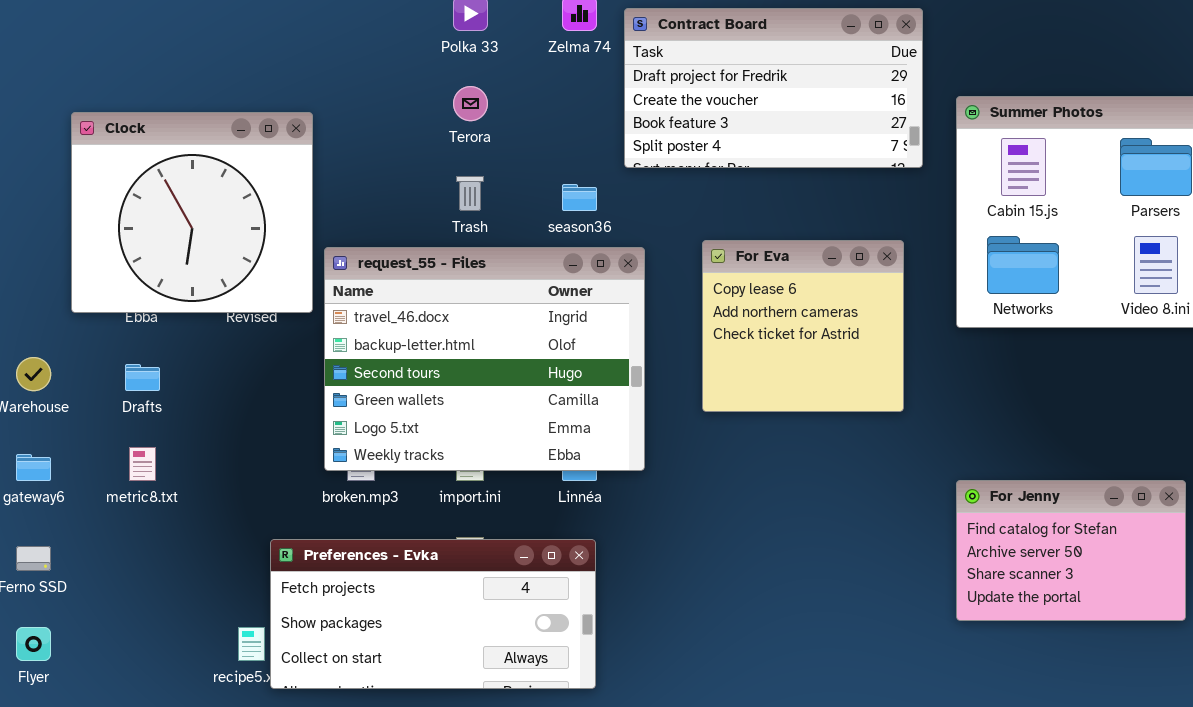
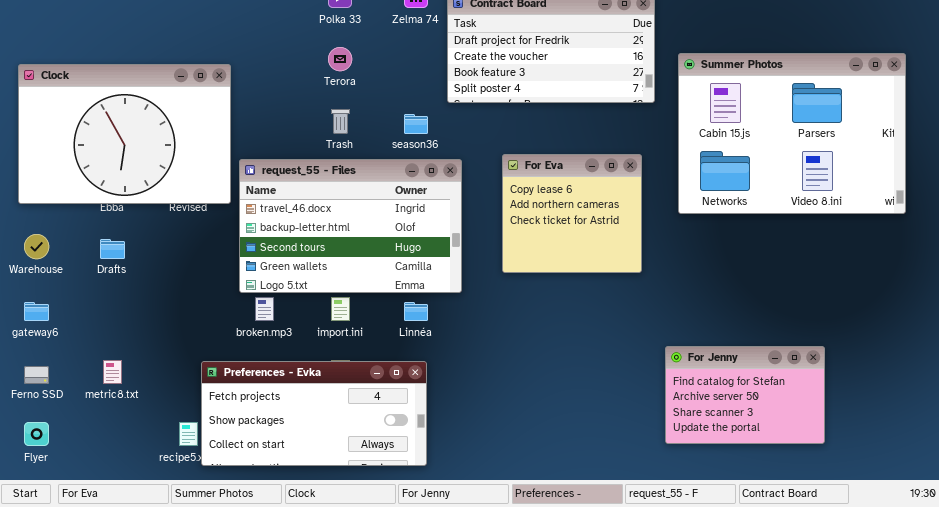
Clock: [71,112,313,313] -> [18,64,231,204], resized
request_55 - Files: [324,247,645,471] -> [239,159,462,293], resized
metric8.txt: [129,447,156,481] -> [103,360,122,384], moved
For Jenny: [956,480,1186,621] -> [665,346,825,444], moved

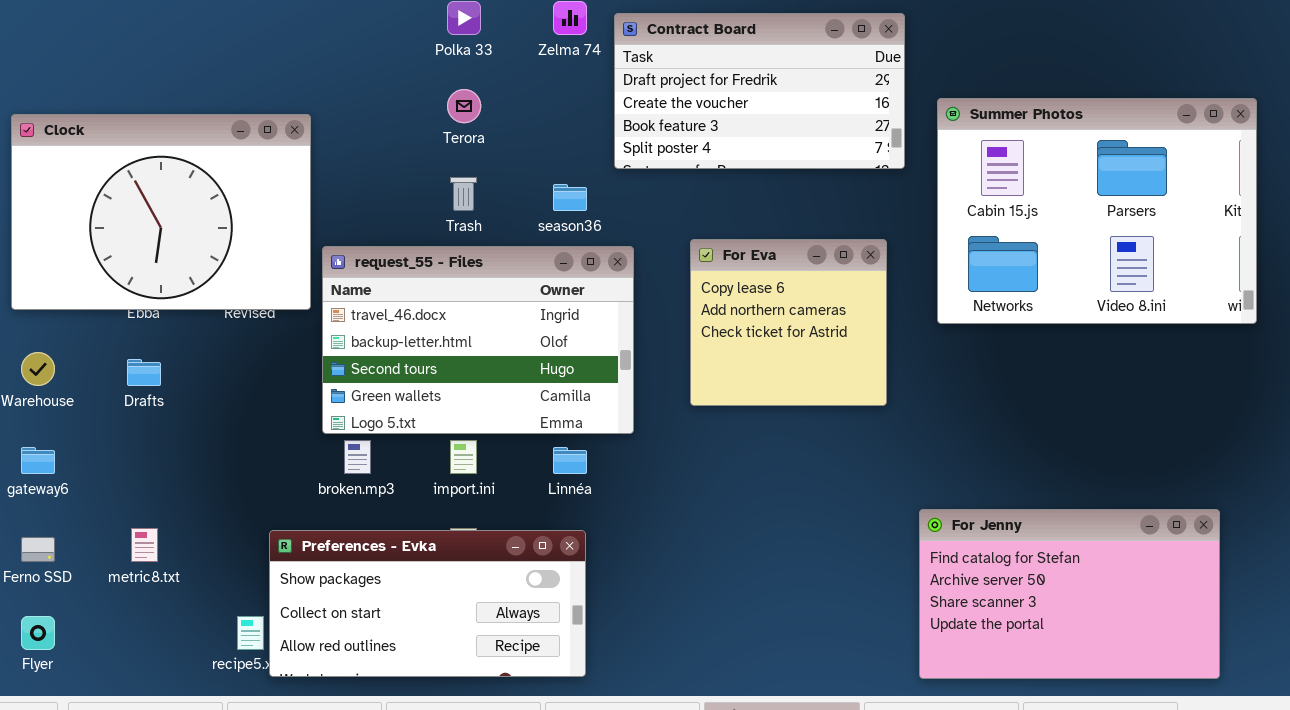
For Jenny: [665,346,825,444] -> [919,509,1220,679], resized
Preferences - Evka: [201,361,427,466] -> [269,530,586,677], scrolled down 1 row

